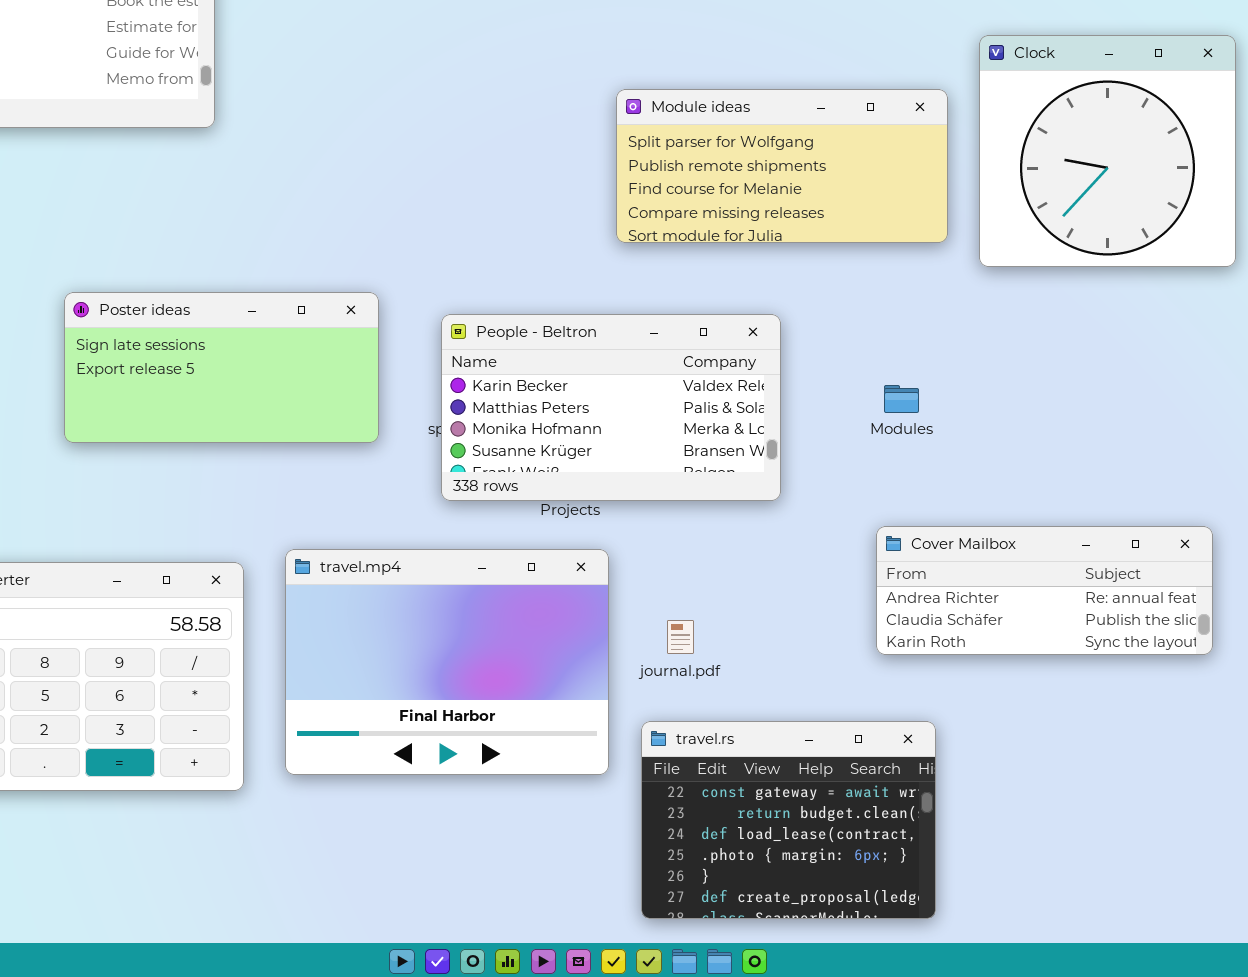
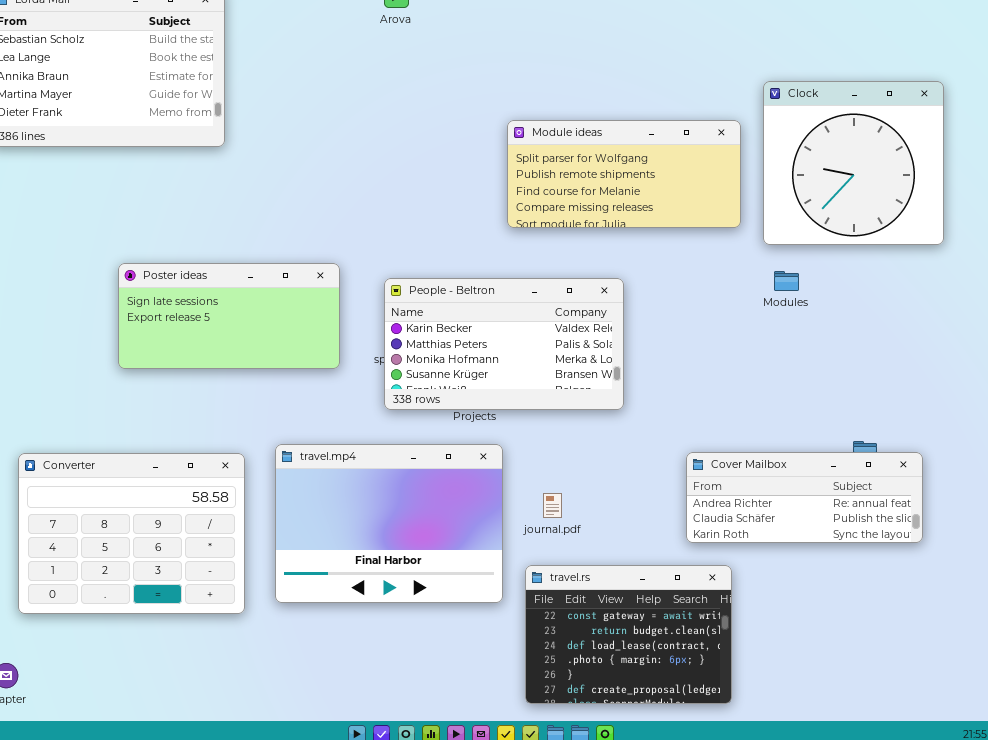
Modules: [884,385,919,413] -> [774,271,799,291], moved
Cover Mailbox: [876,526,1213,655] -> [686,452,923,543], moved

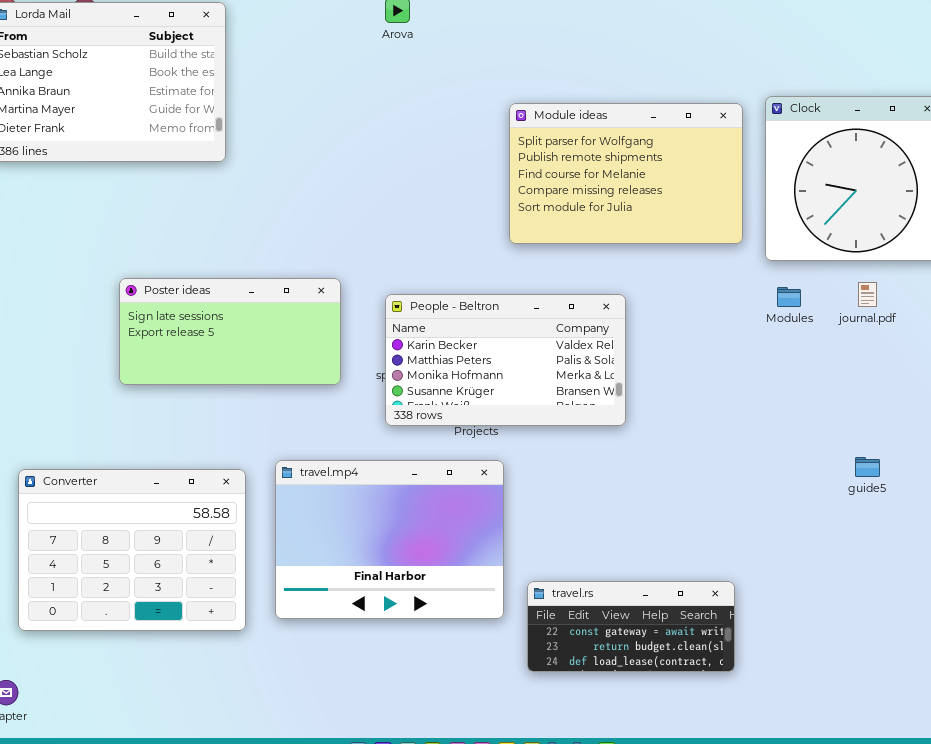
Module ideas: [507,120,741,228] -> [509,103,743,244], resized
Cover Mailbox: [686,452,923,543] -> none, closed
journal.pdf: [543,493,562,518] -> [858,282,877,307], moved
travel.rs: [525,565,732,704] -> [527,581,735,672], resized

